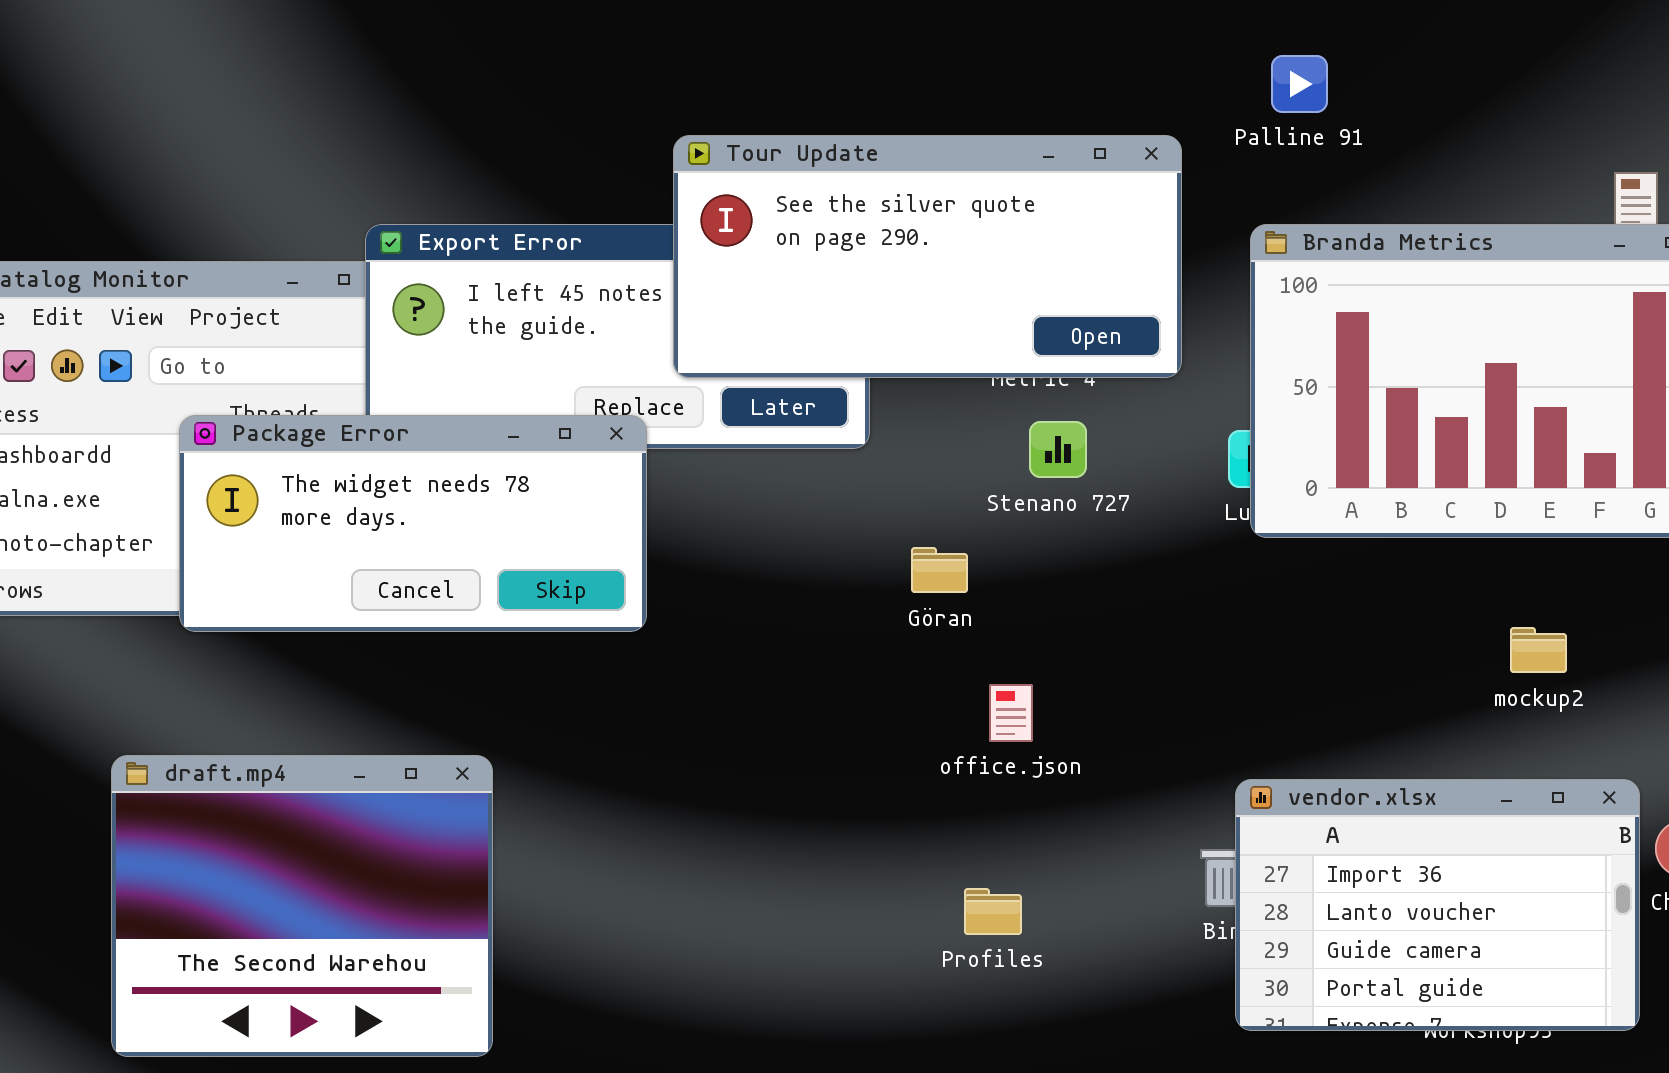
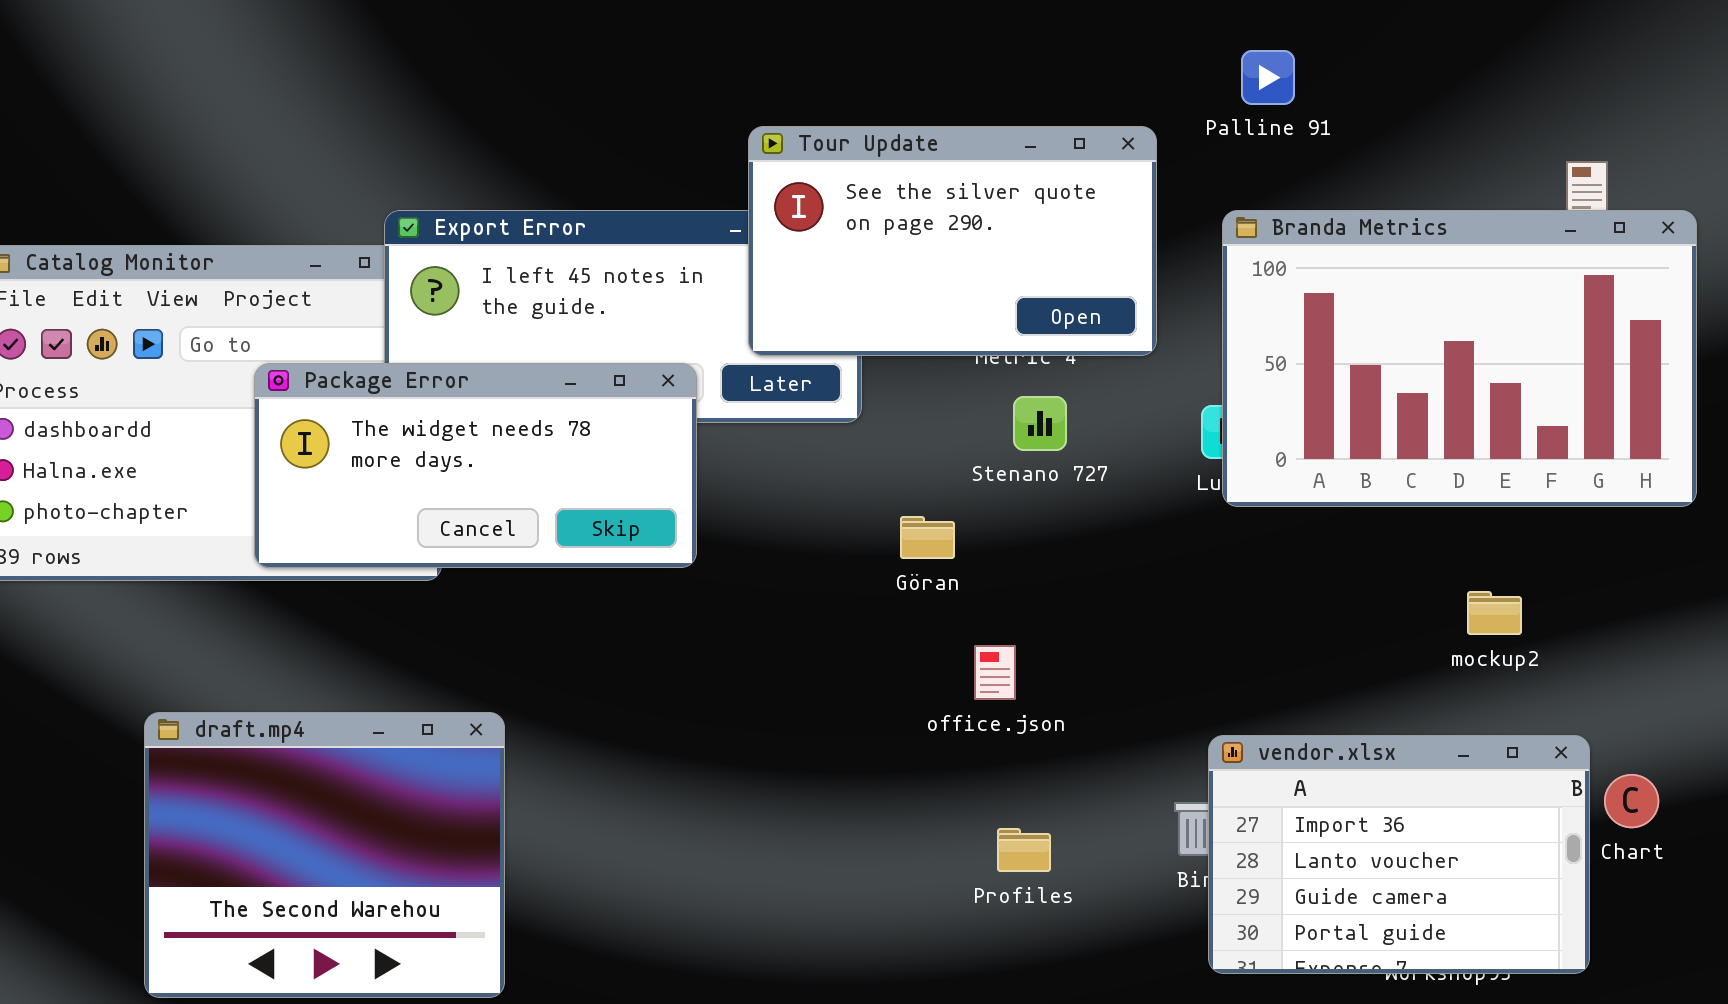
Tour Update: [673,135,1182,378] -> [748,126,1157,356], resized
Package Error: [179,415,647,632] -> [254,363,697,568], moved
Profiles: [964,888,1022,935] -> [997,828,1051,872], moved

